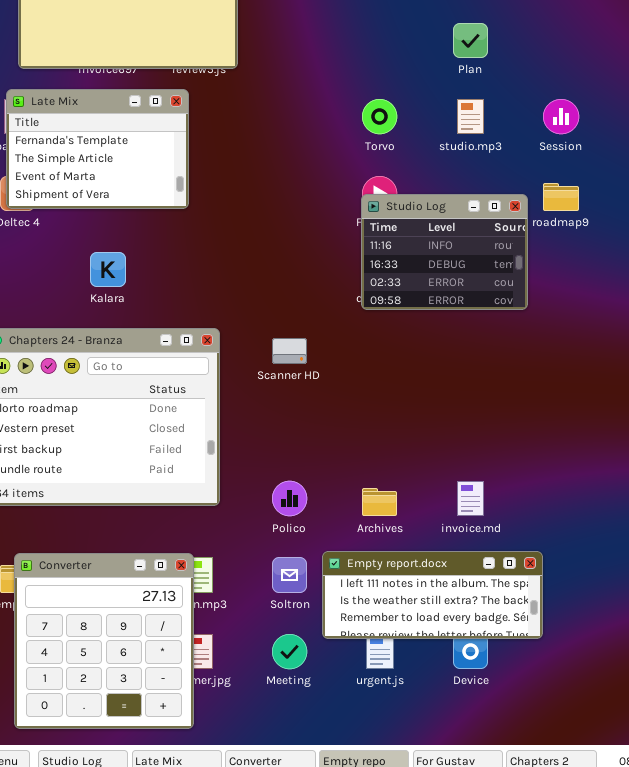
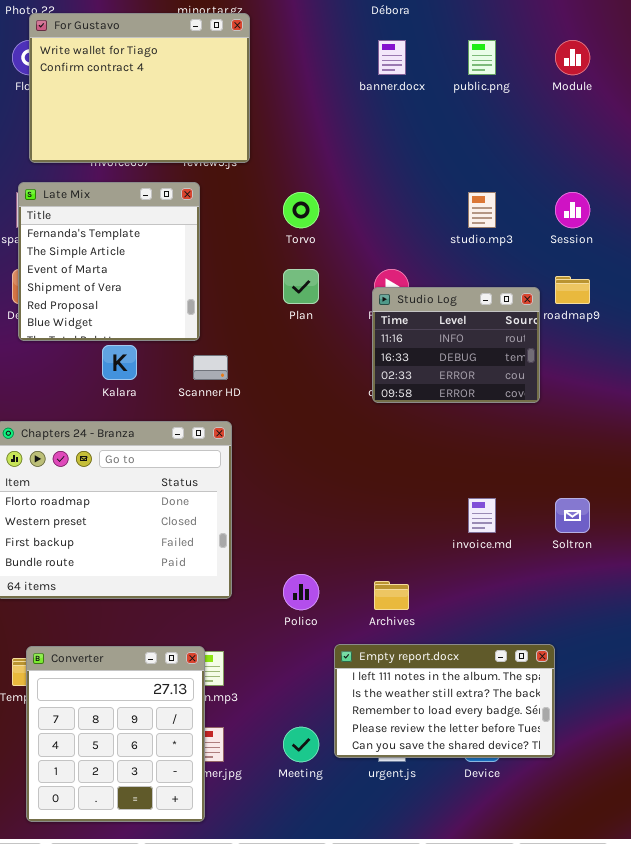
Plan: [453,23,488,58] -> [283,269,319,304], moved
Late Mix: [6,89,189,209] -> [18,182,200,341], resized
Torvo: [362,99,397,134] -> [283,192,319,228], moved
Scanner HD: [272,338,307,364] -> [193,355,228,380], moved
invoice.md: [457,481,484,516] -> [468,498,496,533], moved
Empty report.docx: [322,551,543,639] -> [334,644,555,758], resized
Soltron: [272,557,307,593] -> [555,498,590,533], moved

